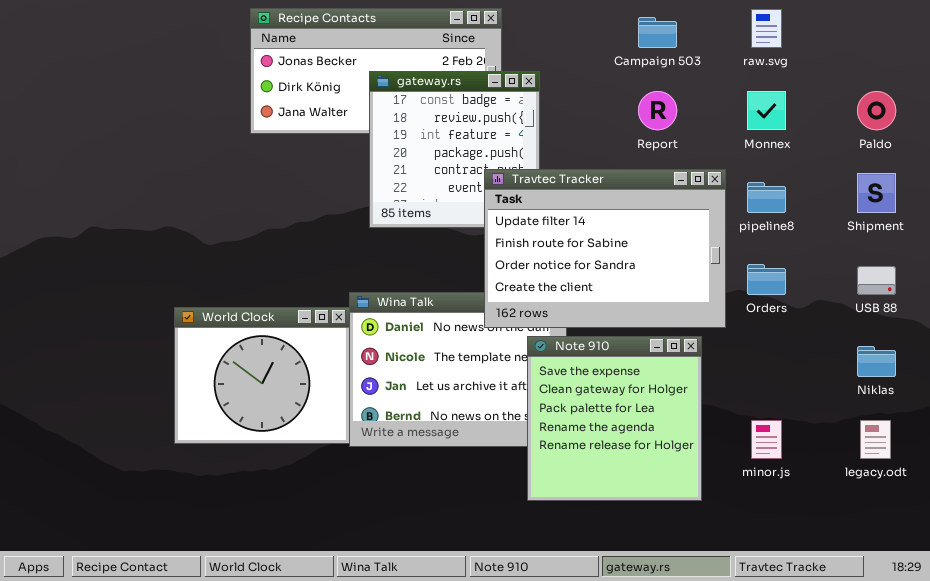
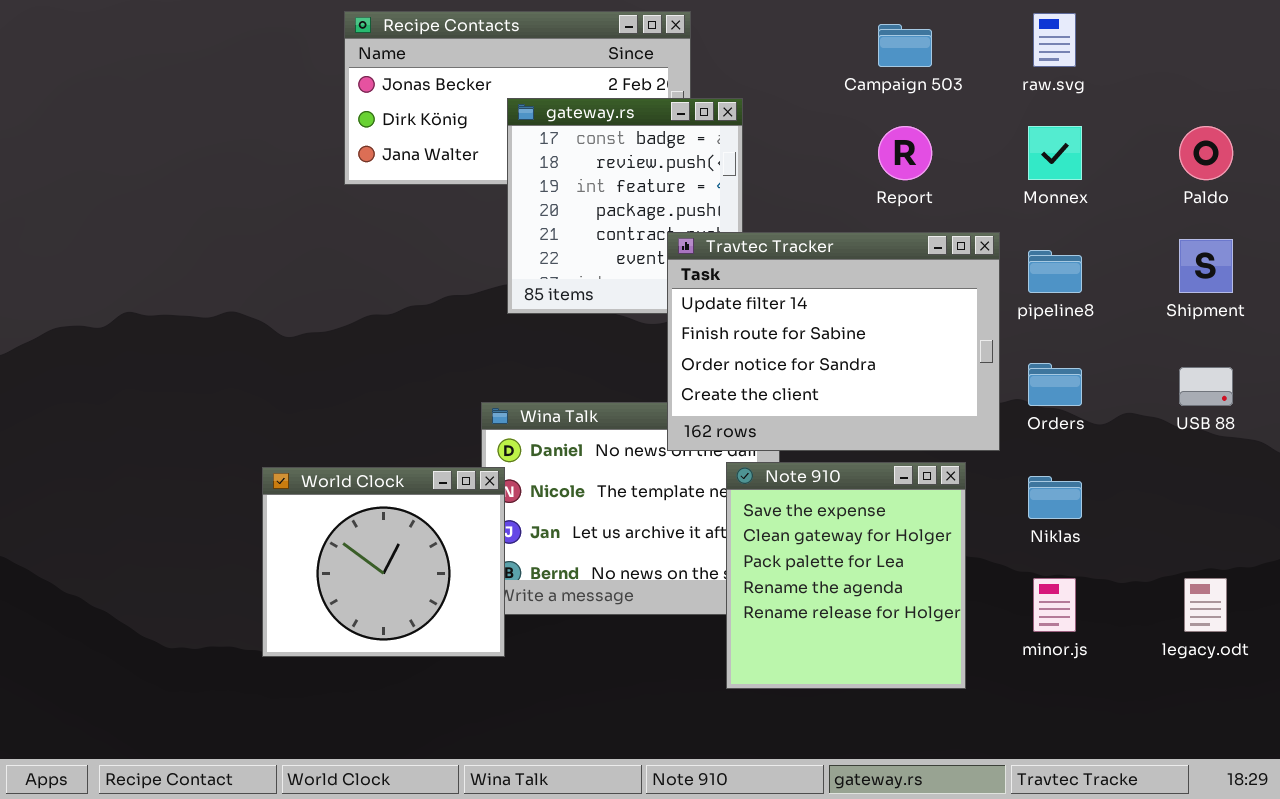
World Clock: [174,307,350,444] -> [262,467,505,657], moved
Niklas: [857,346,896,377] -> [1028,476,1082,519], moved

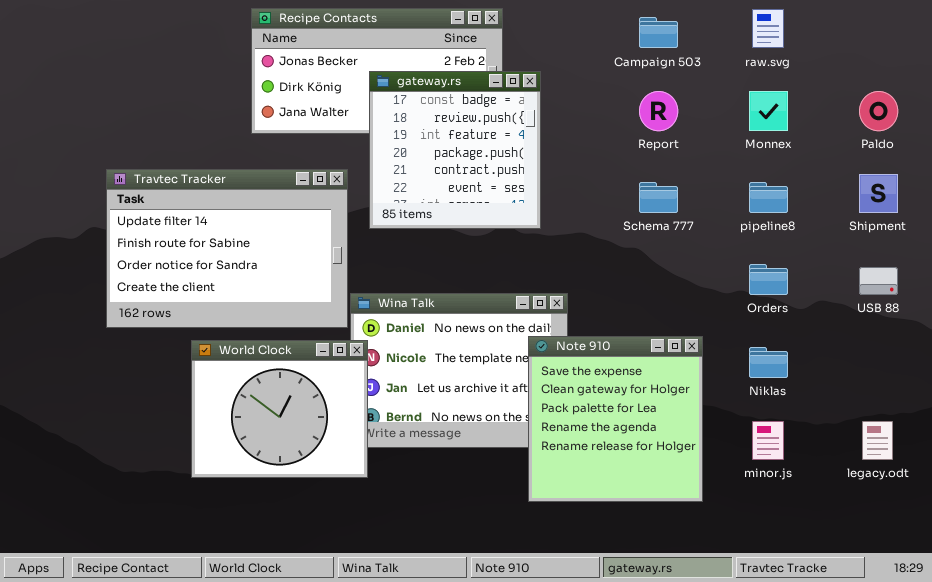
Travtec Tracker: [667,232,1000,451] -> [106,169,348,328], moved

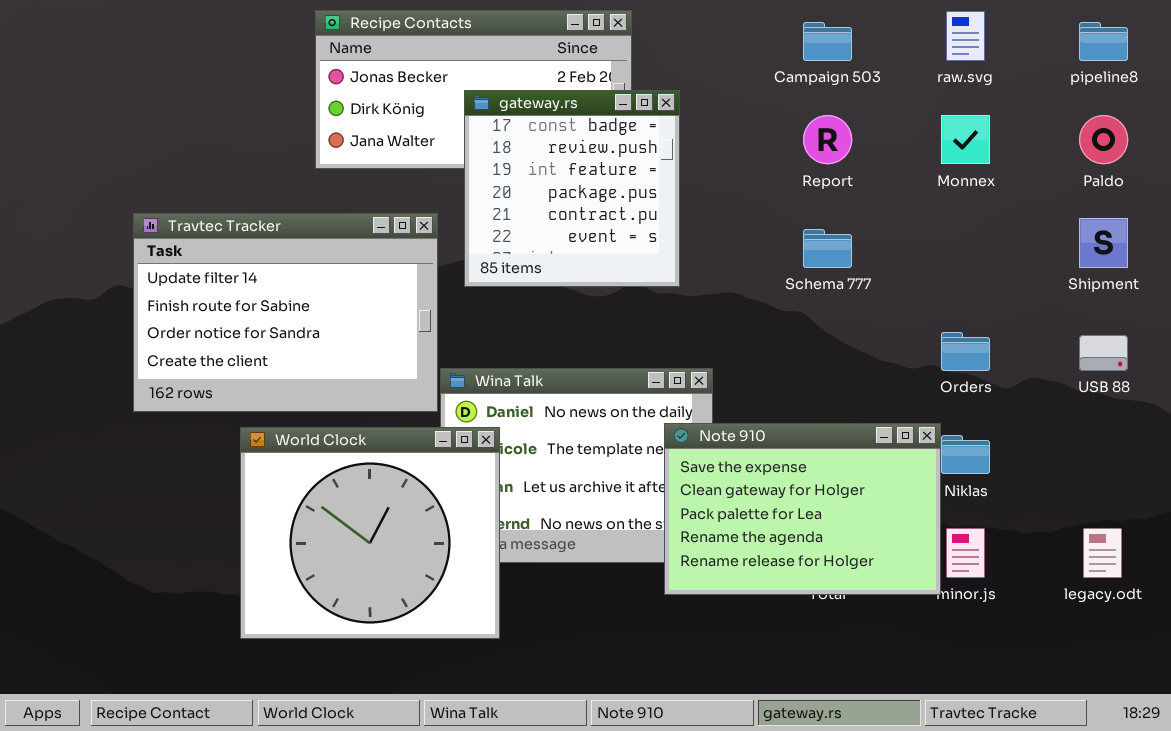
pipeline8: [749,182,788,213] -> [1079,22,1128,61], moved
Note 910: [528,336,703,502] -> [664,423,941,595], resized
World Clock: [191,340,368,478] -> [240,427,500,639], resized

